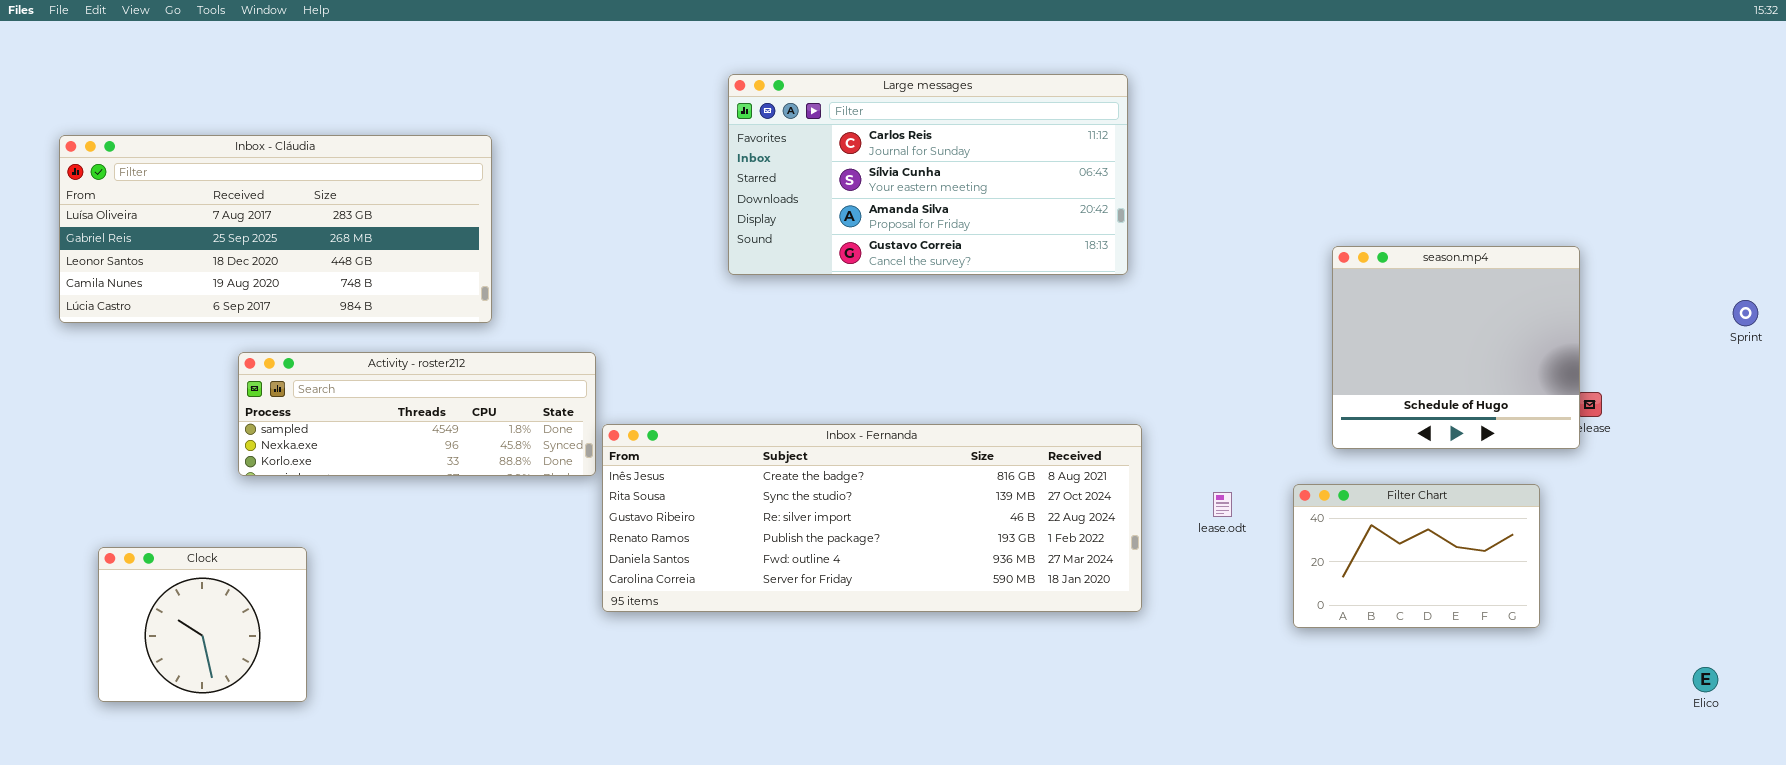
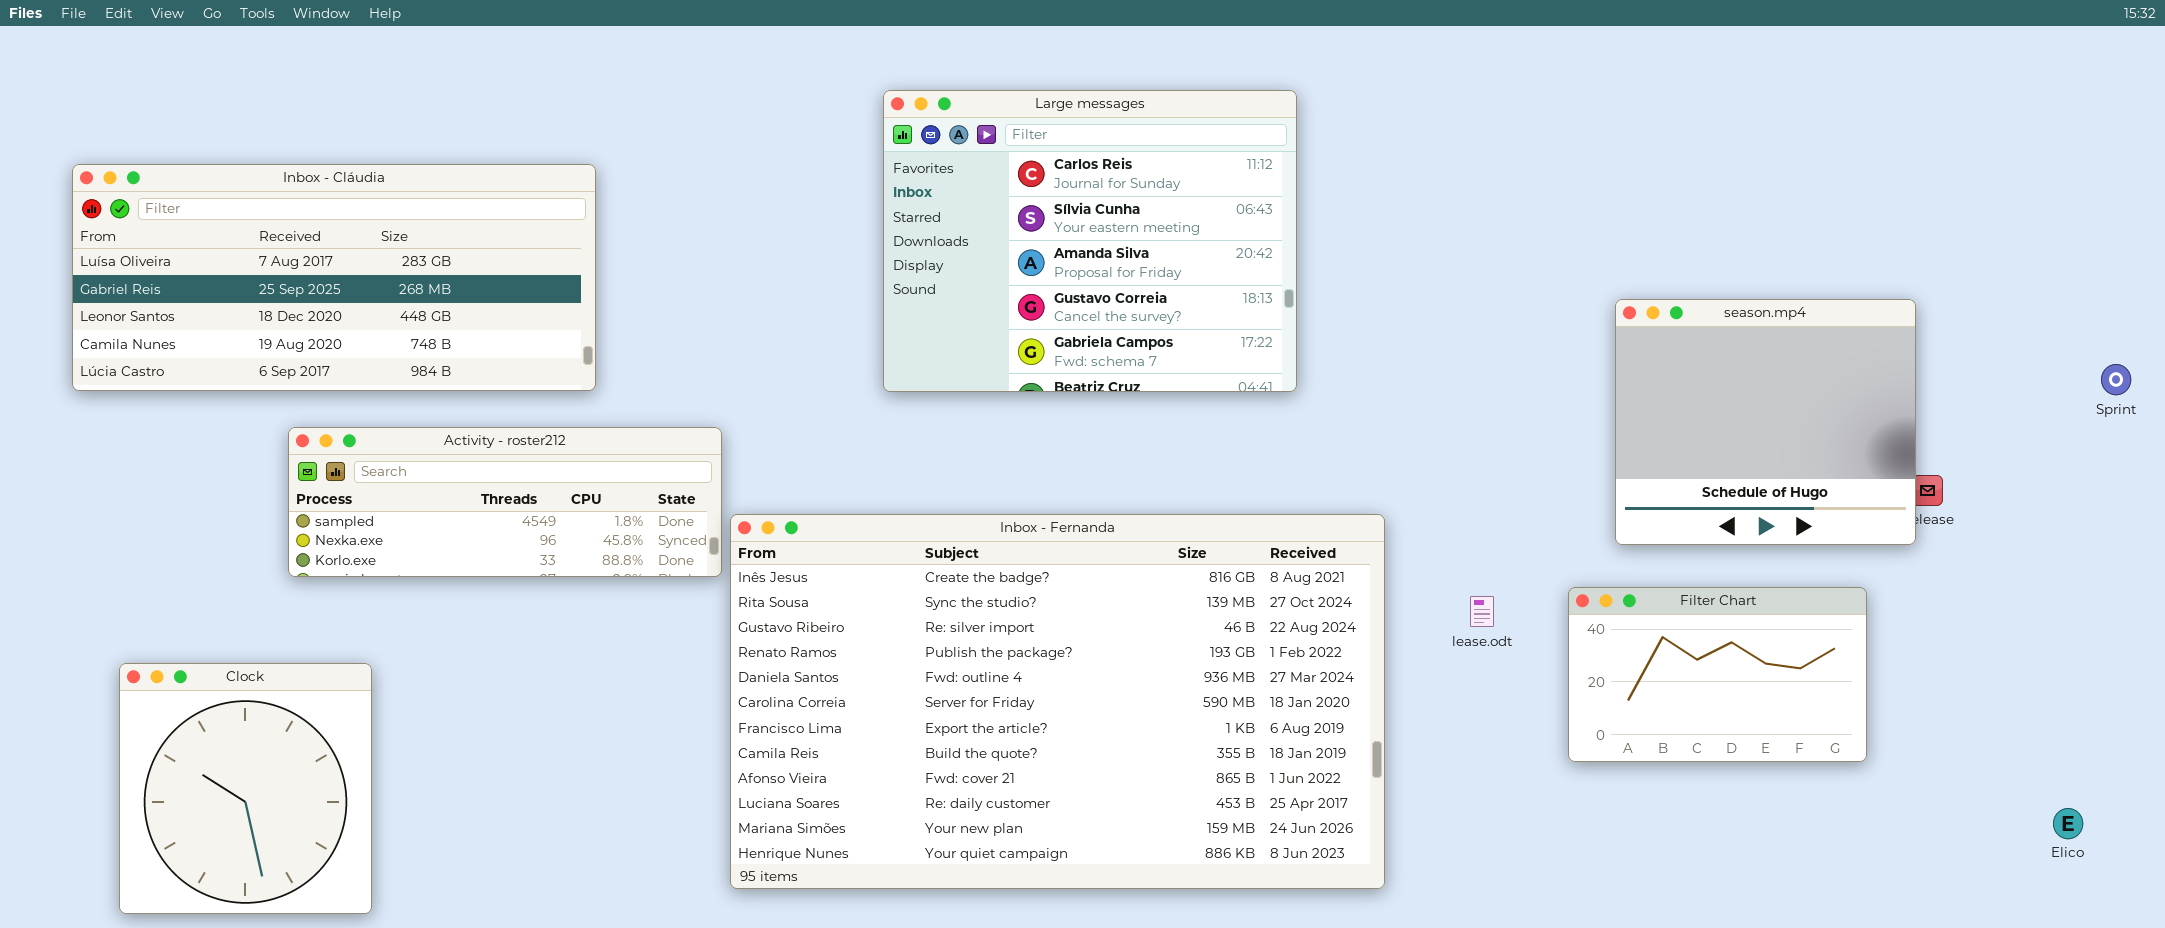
Large messages: [728,74,1128,275] -> [883,90,1297,392], resized
Inbox - Fernanda: [602,424,1142,612] -> [730,514,1385,889], resized
Clock: [98,547,307,702] -> [119,663,372,914], resized

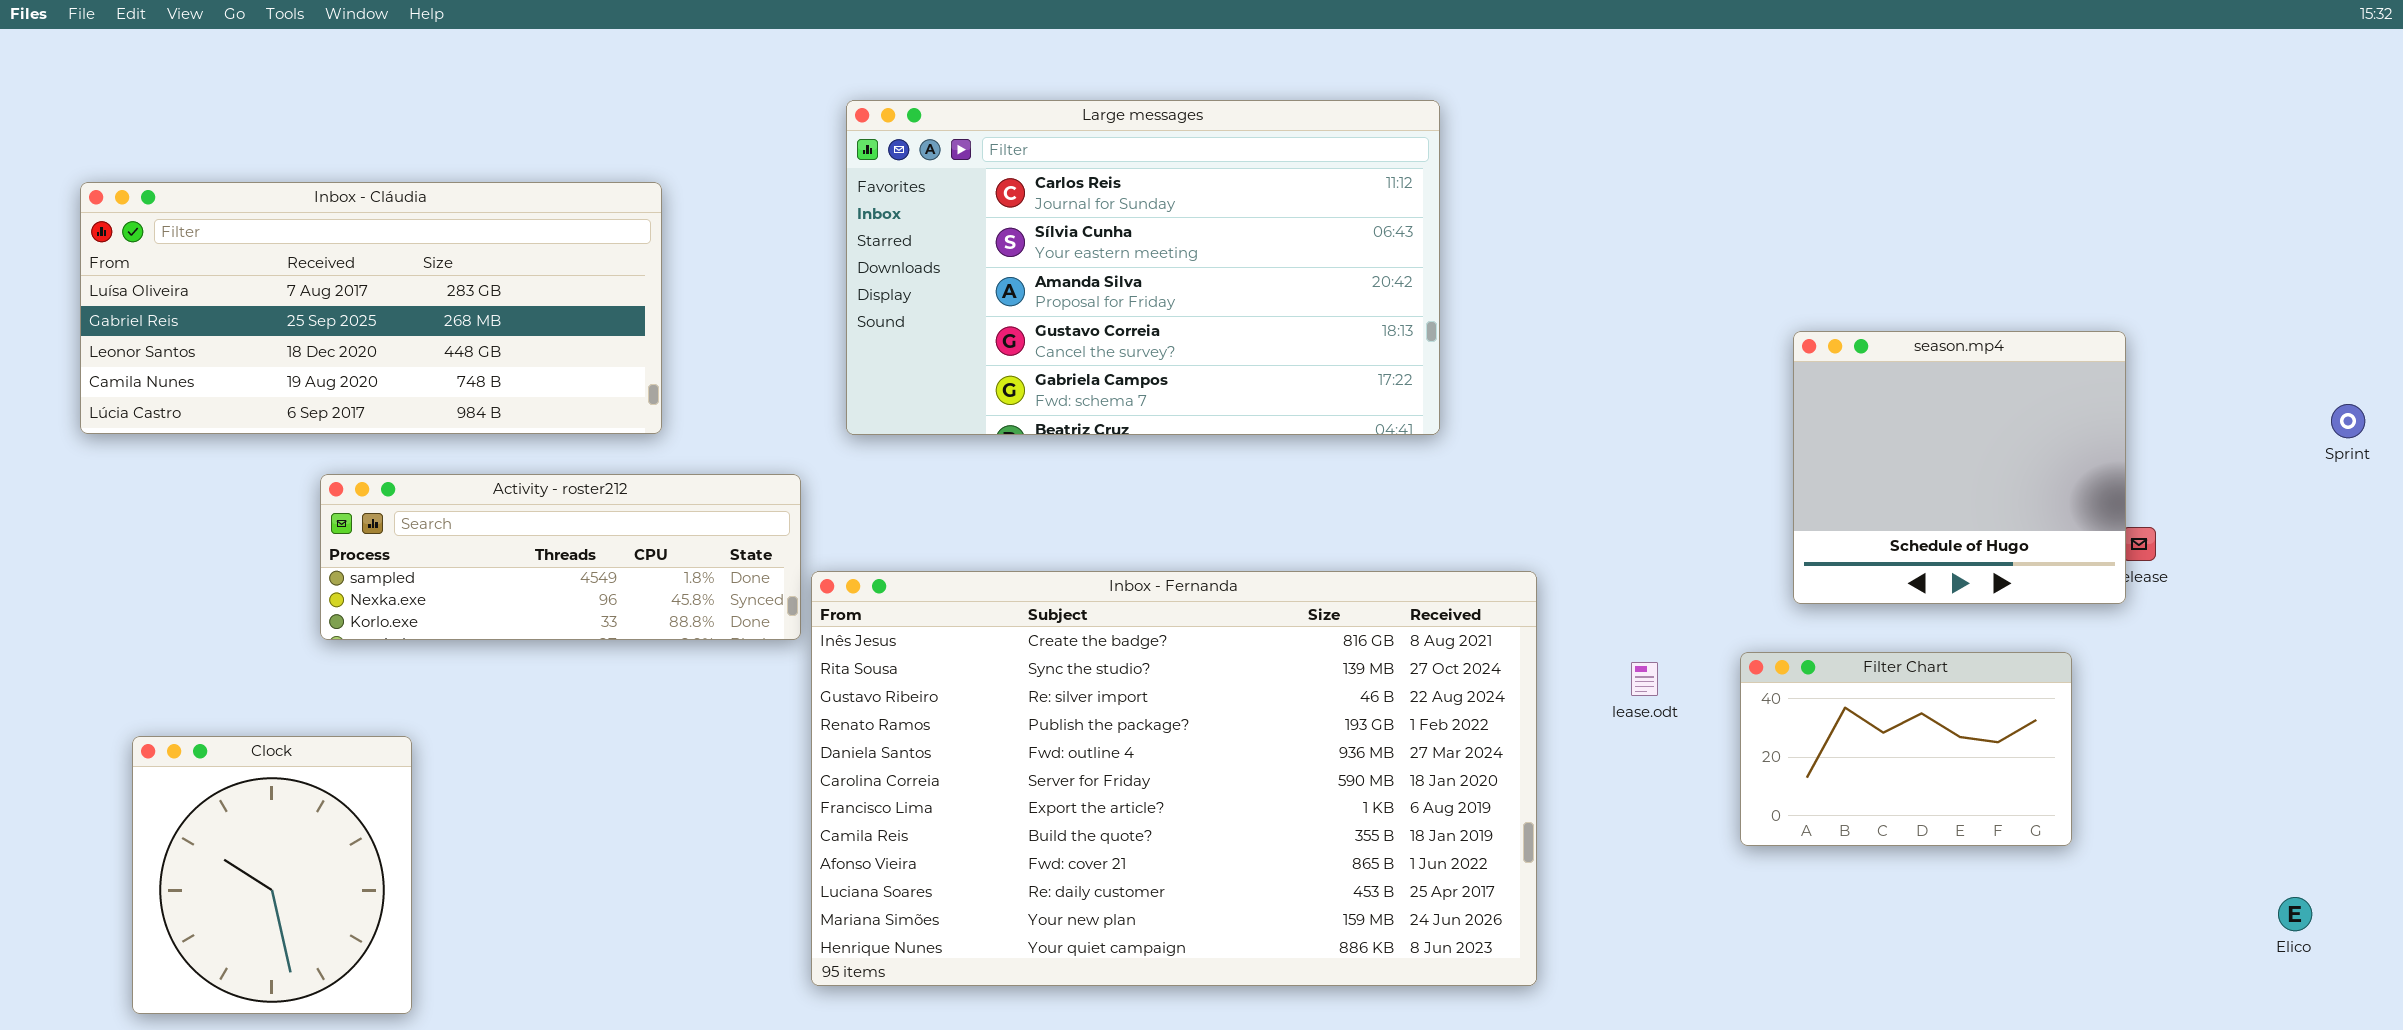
Large messages: [883,90,1297,392] -> [846,100,1440,435], resized

